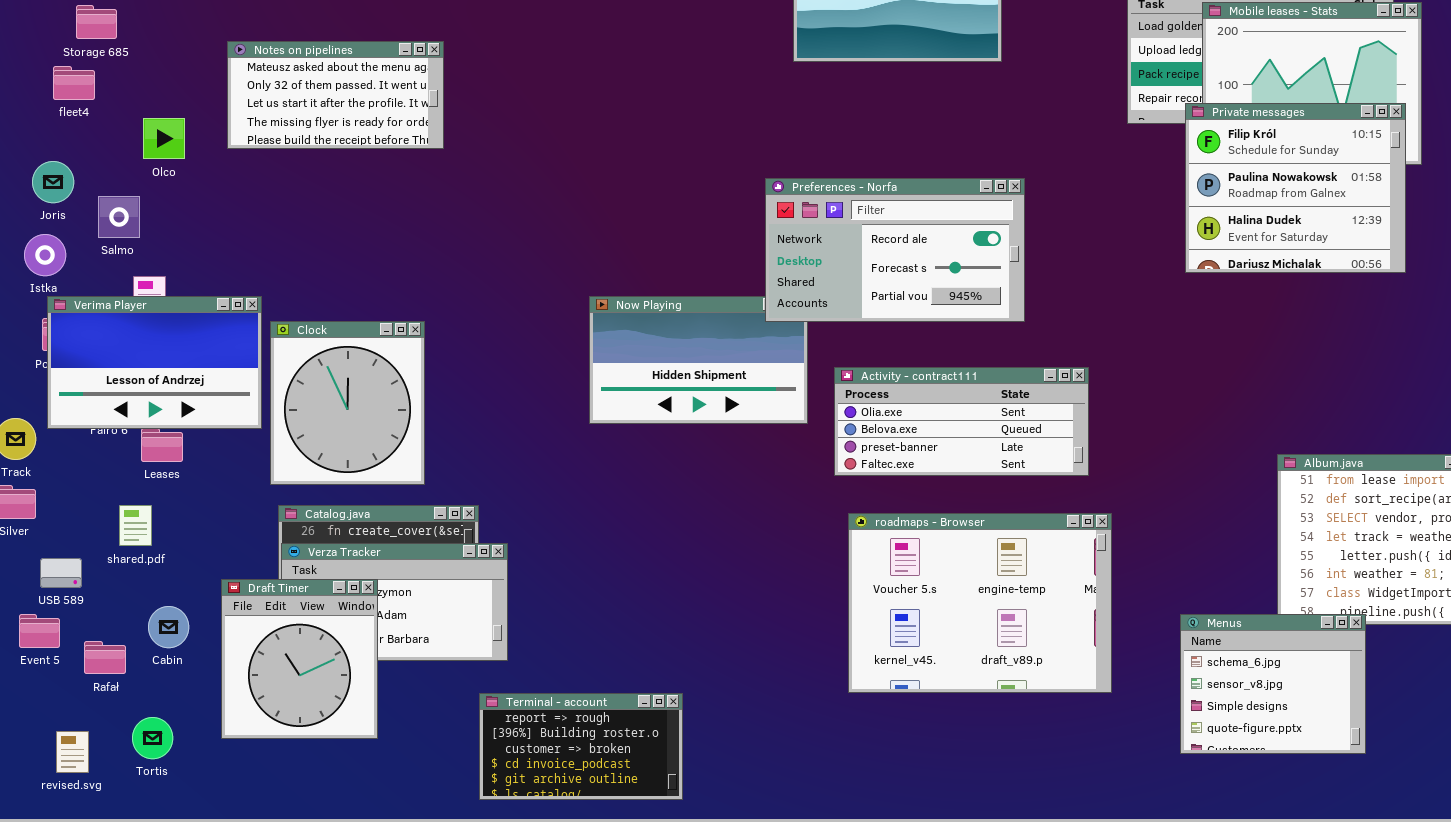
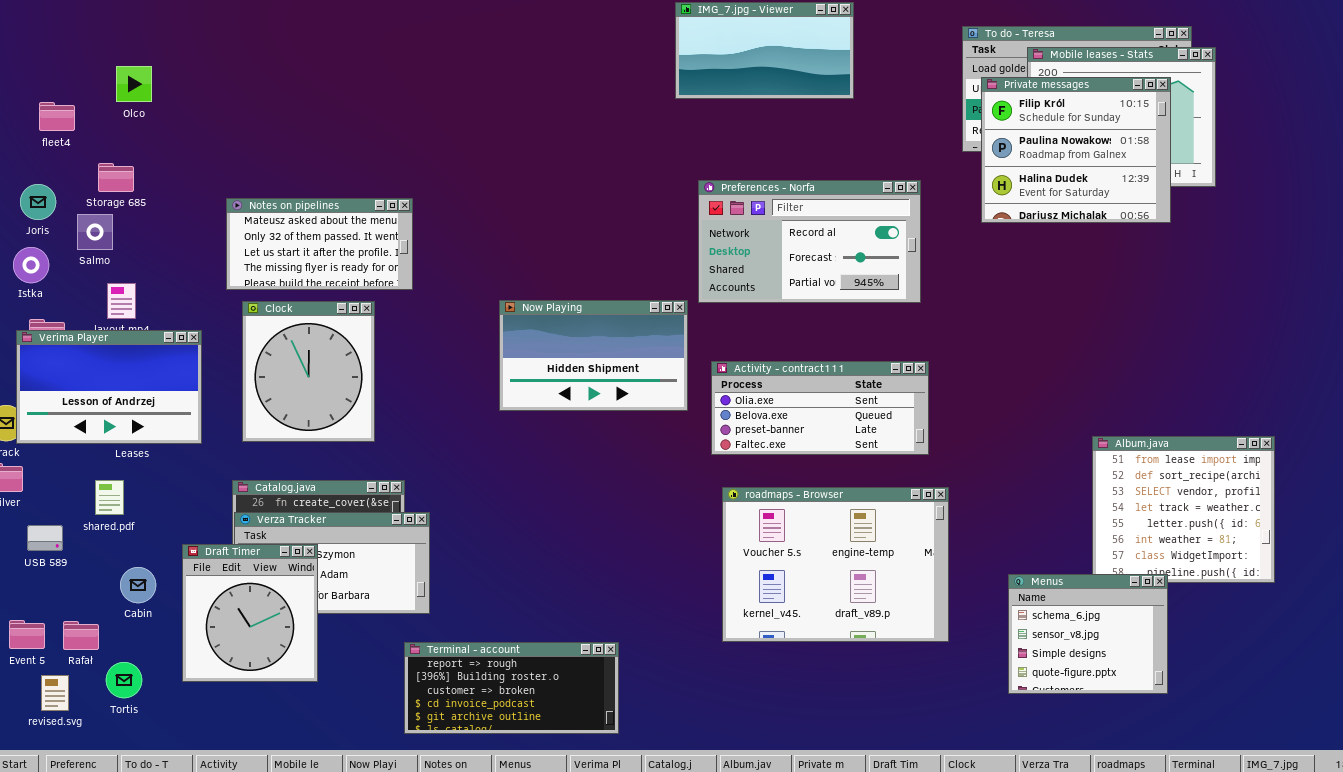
Storage 685: [76,5,117,39] -> [98,163,134,192], moved
Notes on pipelines: [227,41,444,149] -> [226,198,413,290], moved
Private messages: [1185,103,1406,273] -> [981,77,1171,223], moved
Olco: [143,118,185,159] -> [116,66,152,102], moved
Preferences - Norfa: [765,178,1025,322] -> [698,180,921,303], moved
Verima Player: [47,296,262,429] -> [16,330,202,444], moved
Clock: [270,321,425,485] -> [242,301,375,442], moved
Event 5: [19,614,60,648] -> [9,620,45,649], moved
Rafał: [84,641,126,674] -> [63,621,99,650], moved
Terminal - account: [479,693,683,800] -> [404,642,619,734], resized

